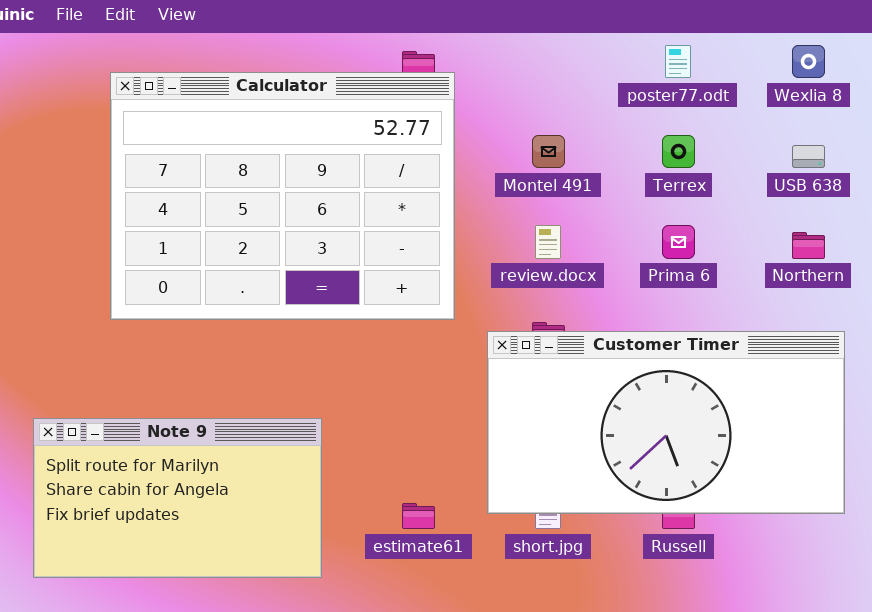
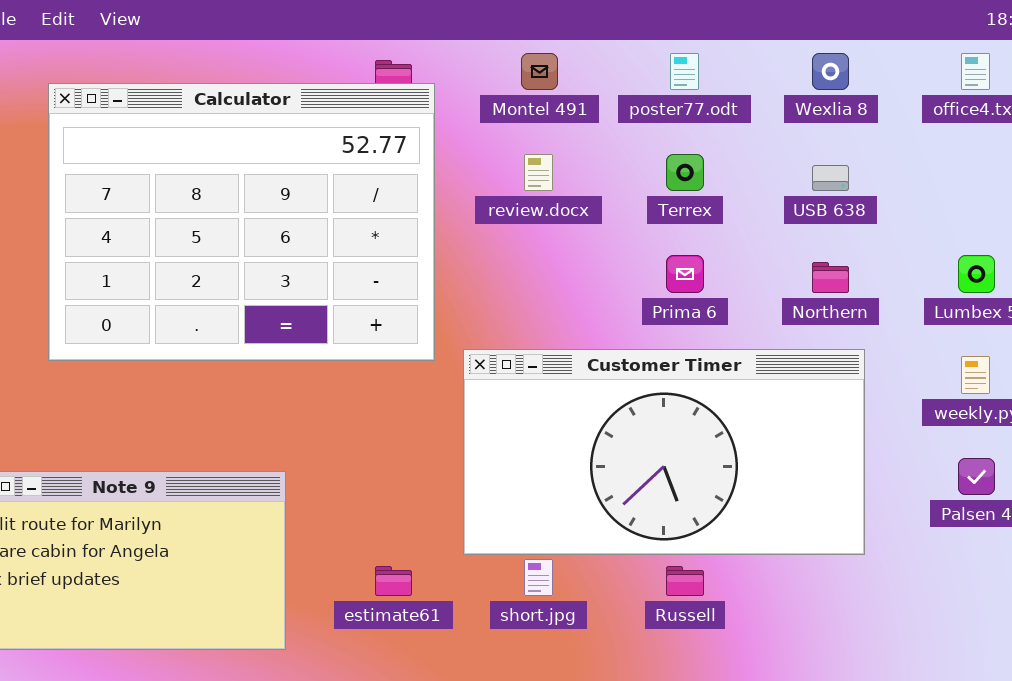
Montel 491: [532,135,565,168] -> [521,53,558,90], moved
review.docx: [535,225,561,259] -> [524,154,553,191], moved
Customer Timer: [487,331,845,514] -> [463,349,865,555], moved

